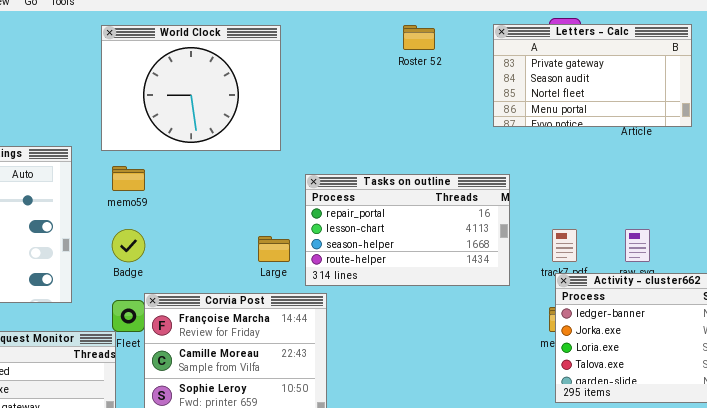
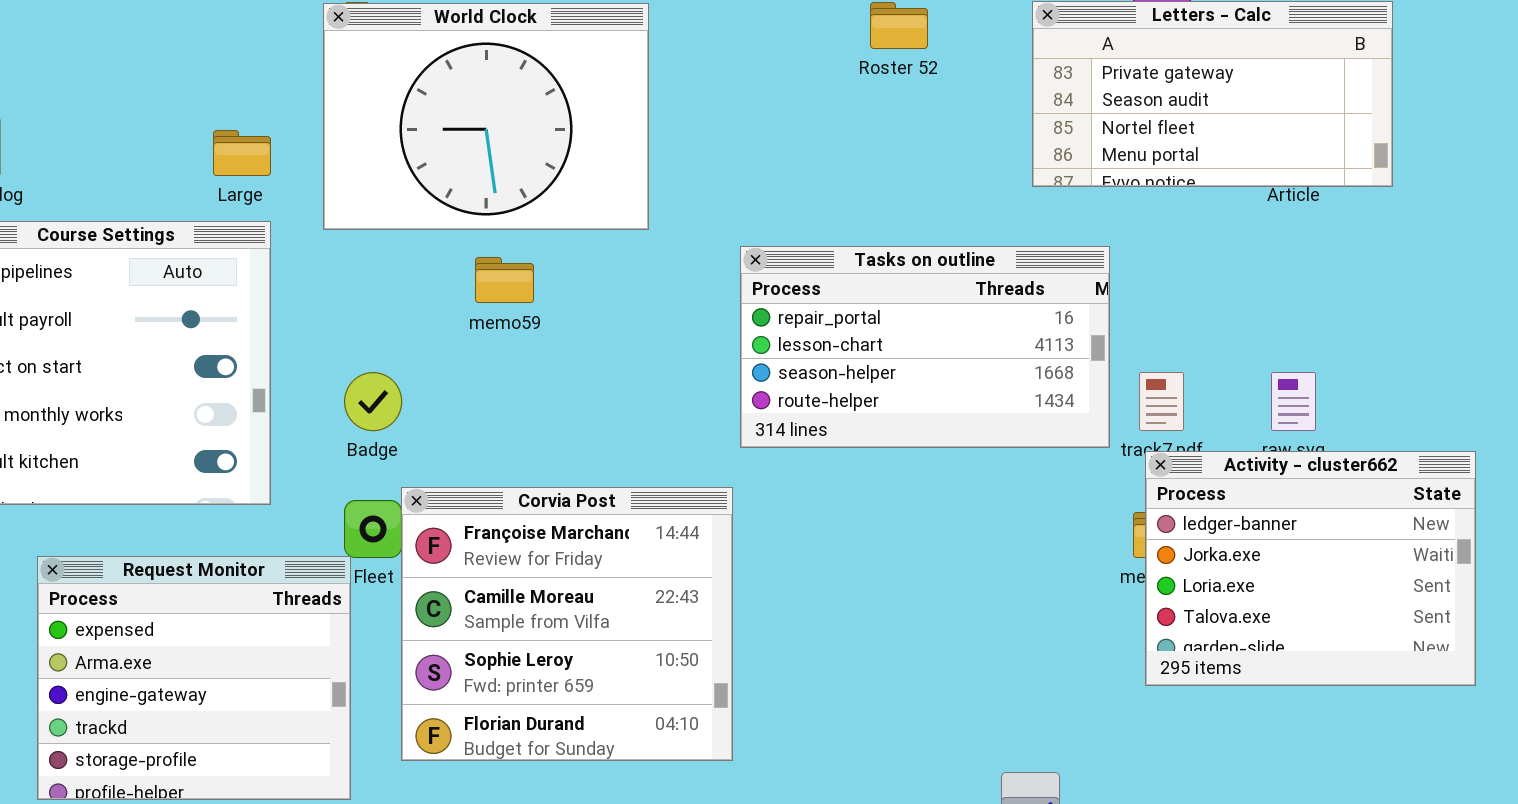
memo59: [112,166,145,191] -> [475,257,534,303], moved
Tasks on outline: [305,174,510,286] -> [740,246,1110,448], moved
Large: [258,236,290,262] -> [213,130,271,176], moved

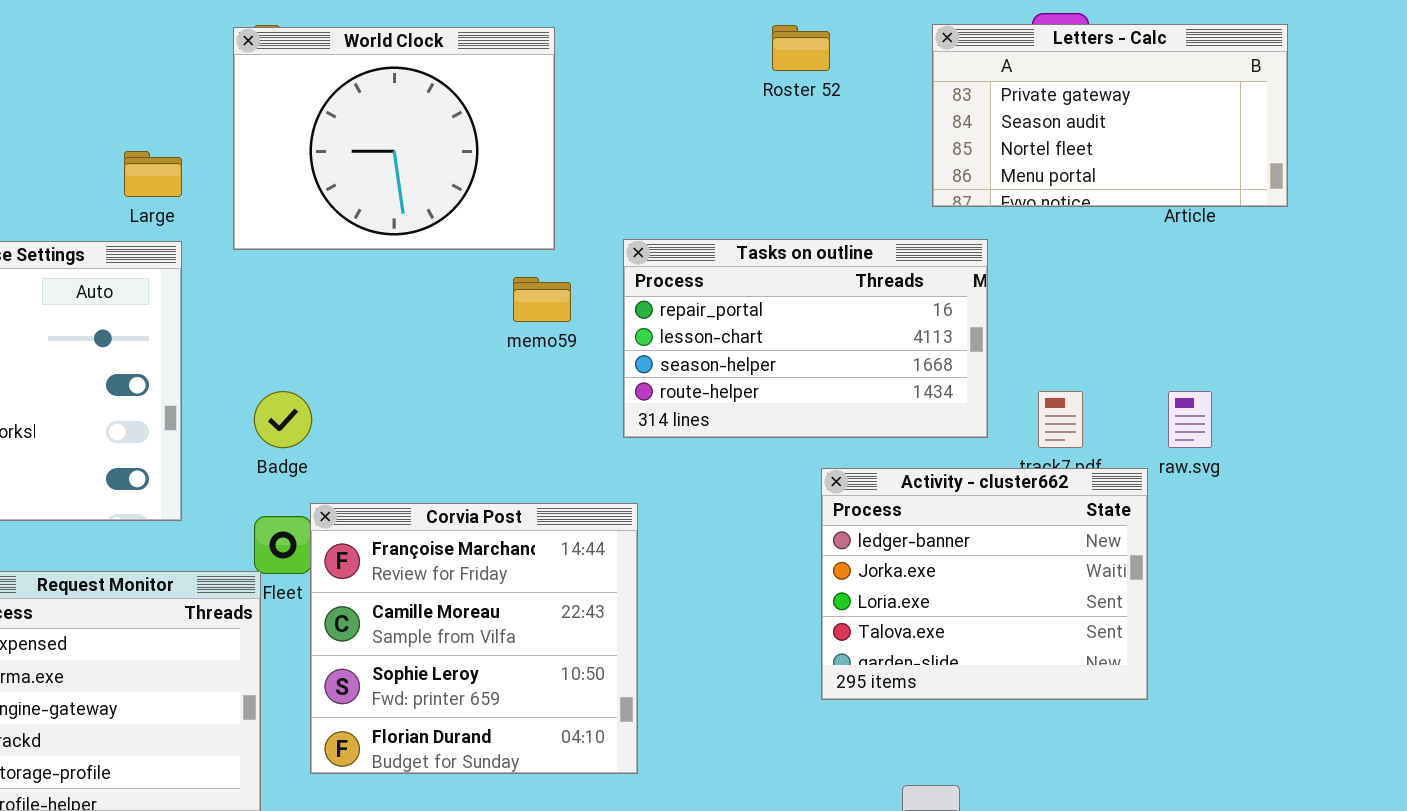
Tasks on outline: [740,246,1110,448] -> [623,239,988,438], moved
memo59: [475,257,534,303] -> [513,277,571,322], moved
Activity - cluster662: [1145,451,1476,686] -> [821,468,1148,700], moved

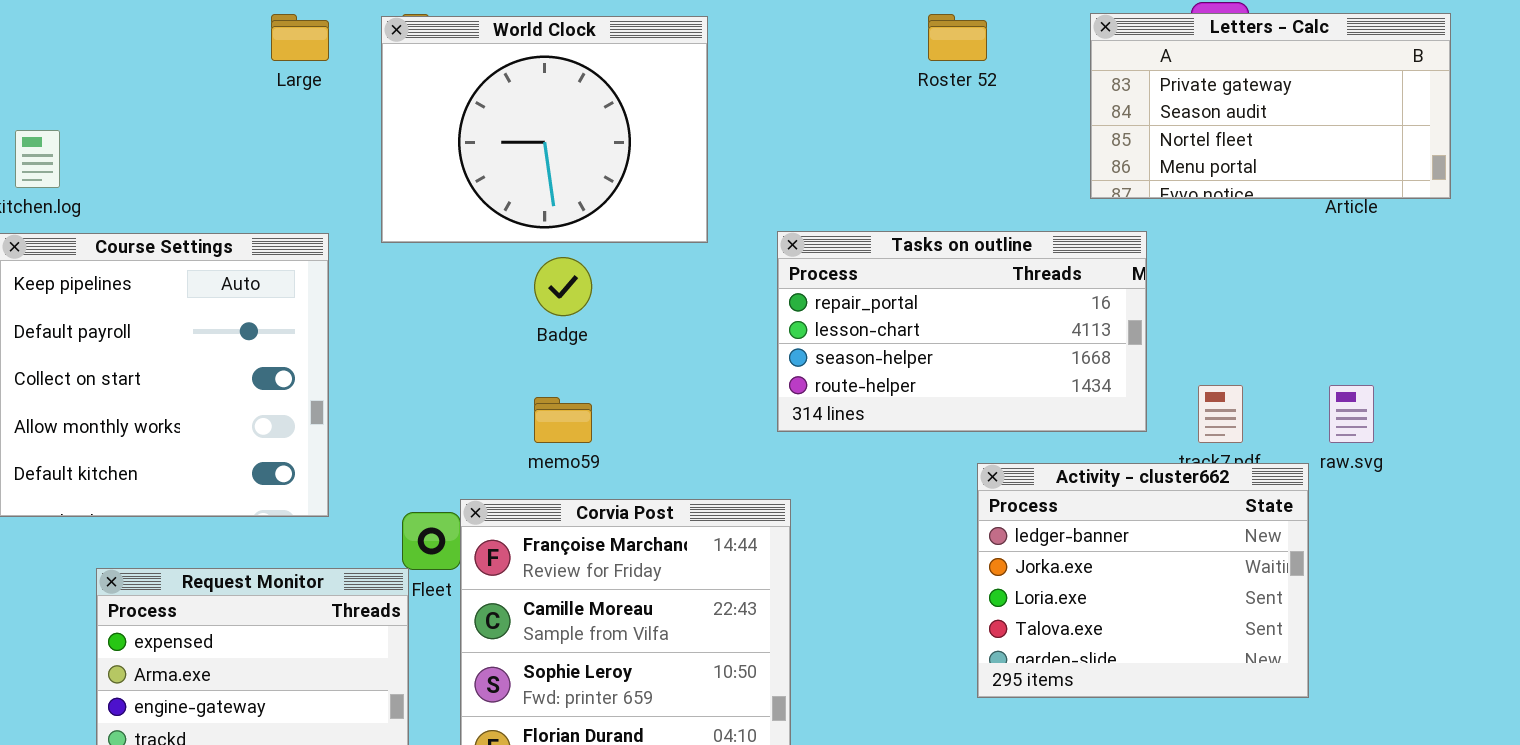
Large: [124,151,182,197] -> [271,14,329,61], moved
memo59: [513,277,571,322] -> [534,397,592,443], moved
Badge: [254,391,312,448] -> [534,257,592,316], moved

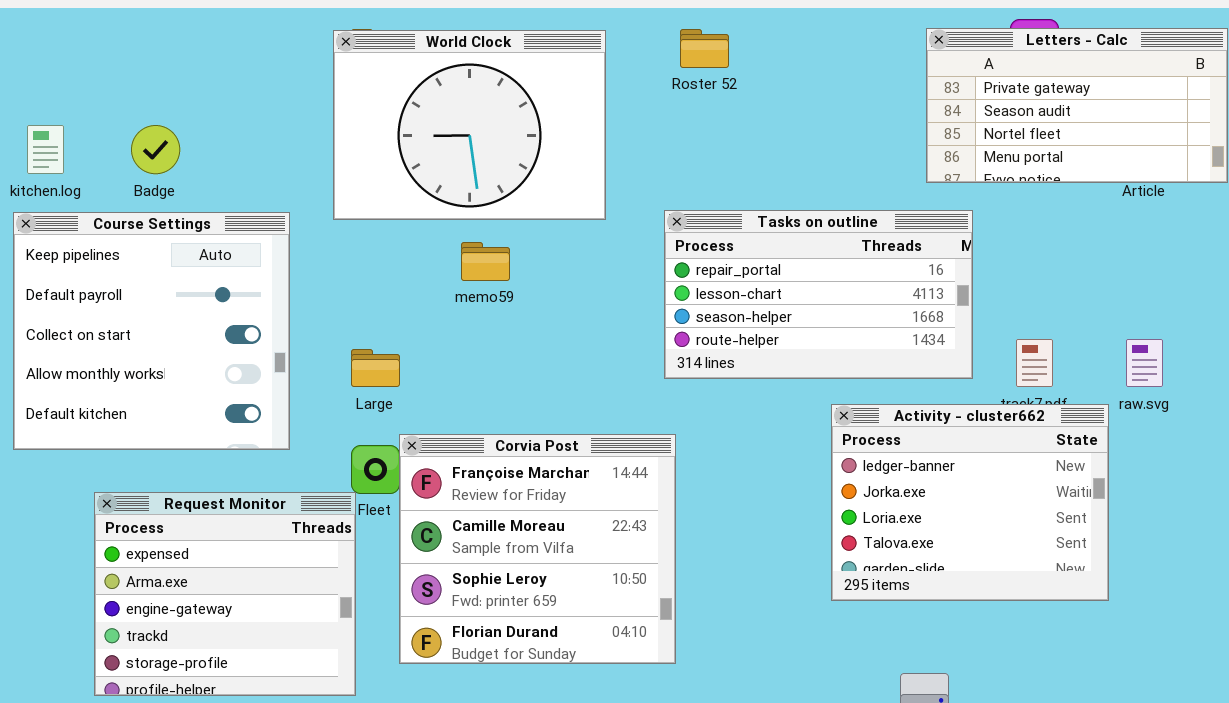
Large: [271,14,329,61] -> [351,349,400,387], moved
Roster 52: [928,14,987,61] -> [680,29,729,68], moved
Badge: [534,257,592,316] -> [131,125,180,174], moved
memo59: [534,397,592,443] -> [461,242,510,281], moved

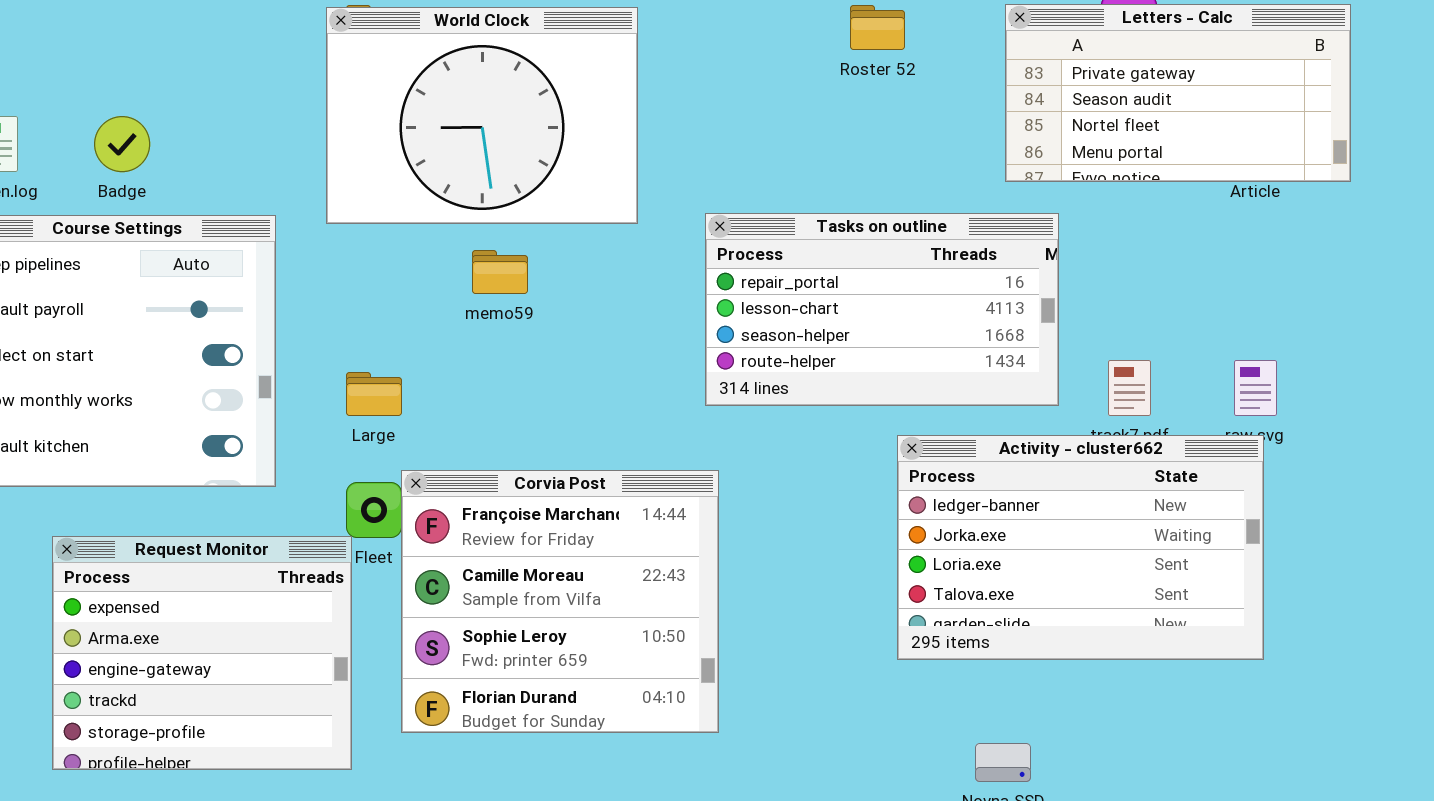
Roster 52: [680,29,729,68] -> [850,5,905,50], moved
Activity - cluster662: [831,404,1109,601] -> [897,435,1264,660], resized

